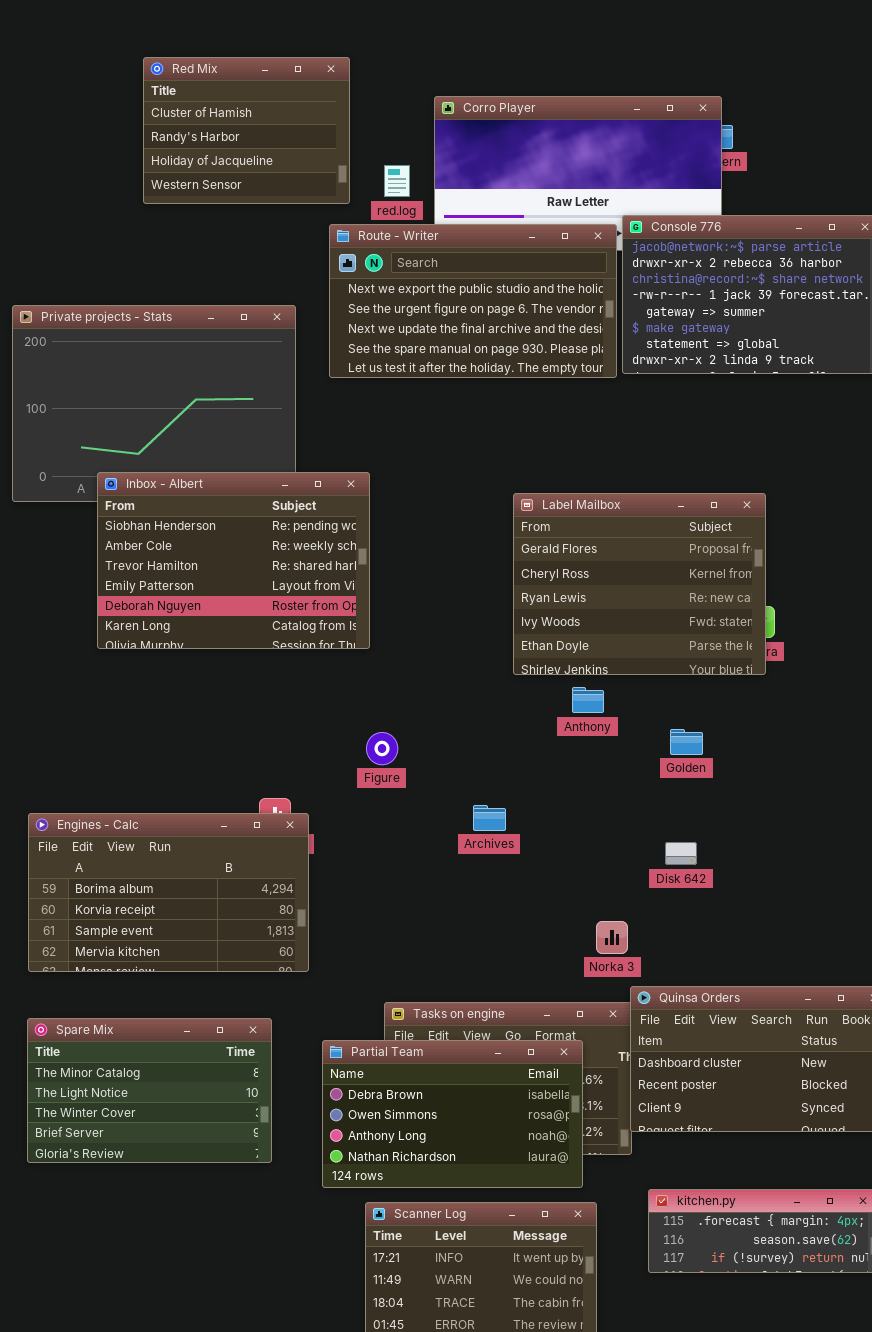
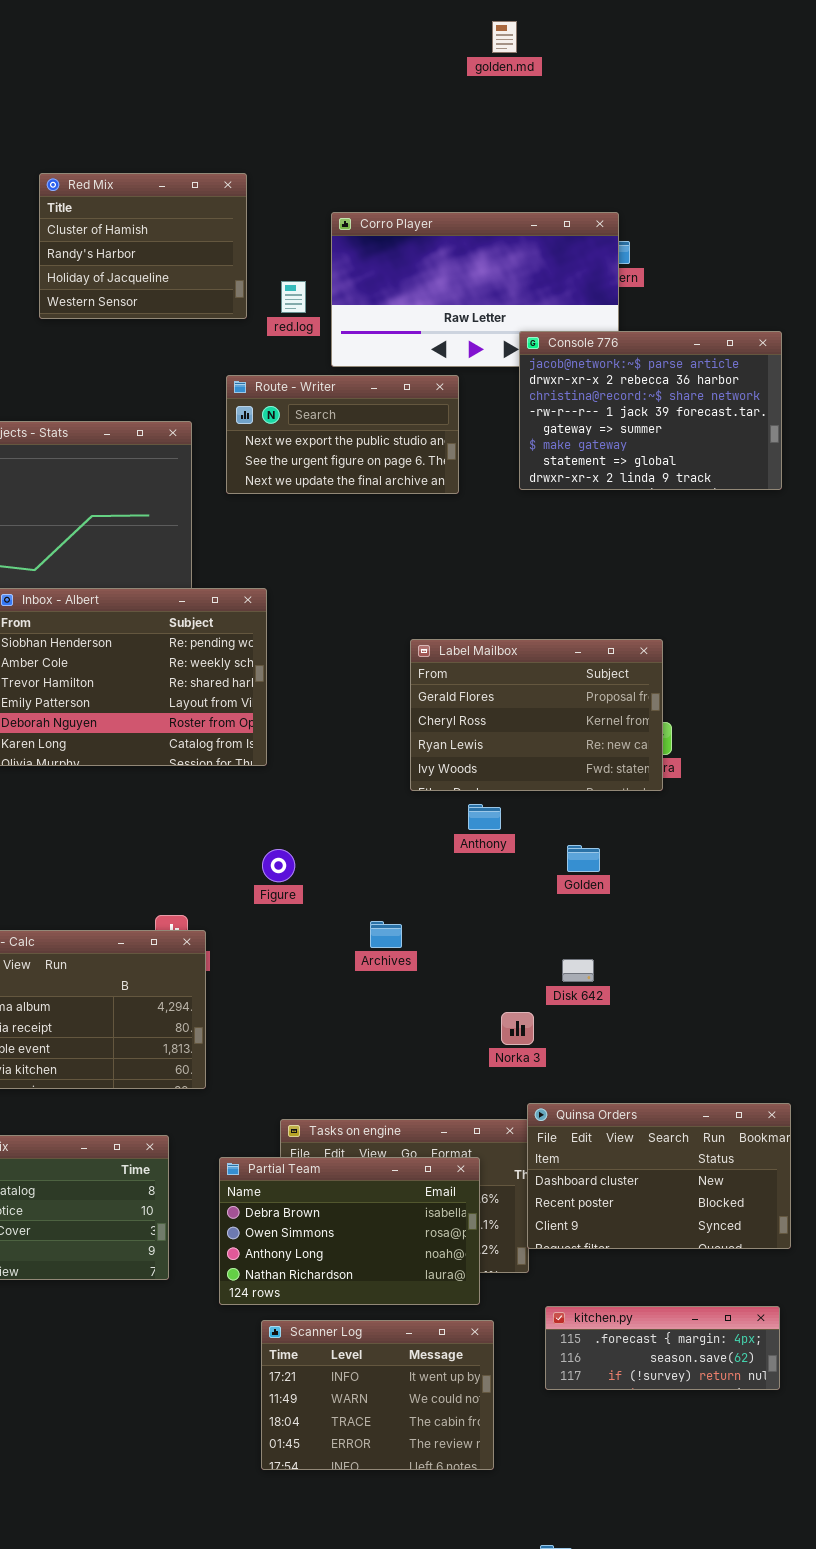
Route - Writer: [329,224,617,378] -> [226,375,459,494], resized
Label Mailbox: [513,493,766,675] -> [410,639,663,791], resized
Norka 3: [596,921,628,954] -> [501,1012,534,1045], moved

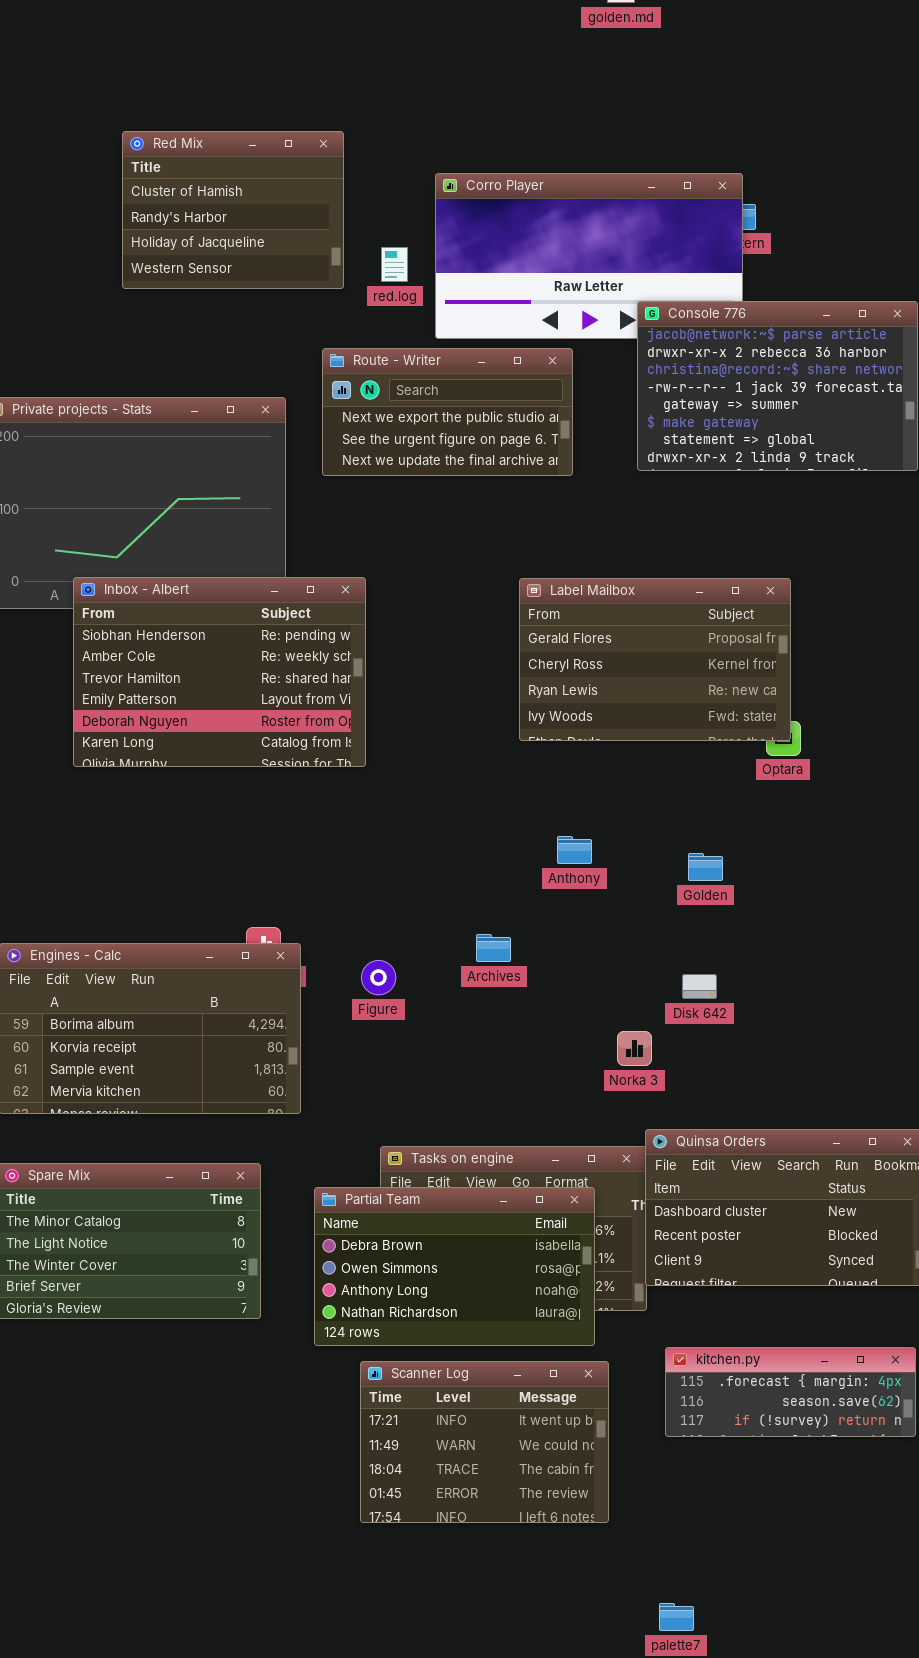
Label Mailbox: [410,639,663,791] -> [519,578,791,741], moved
Anthony: [468,804,501,830] -> [557,836,592,864], moved
Figure: [262,849,295,882] -> [361,960,396,995], moved

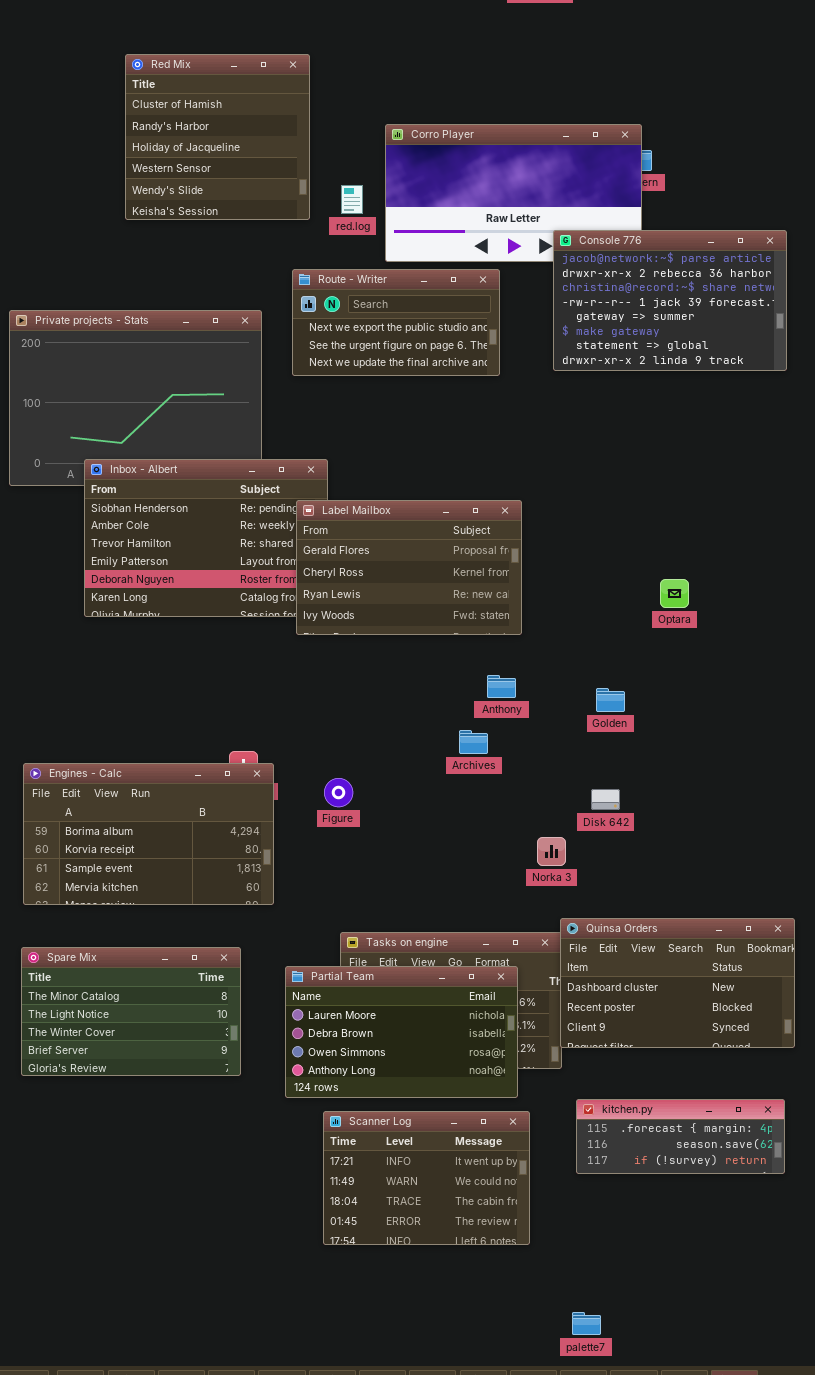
Red Mix: [122,131,344,289] -> [125,54,310,220], resized
Label Mailbox: [519,578,791,741] -> [296,500,522,635], moved
Archives: [476,934,511,962] -> [459,730,488,754], moved
Partial Team: [314,1187,595,1346] -> [285,966,518,1098], scrolled up 1 row

